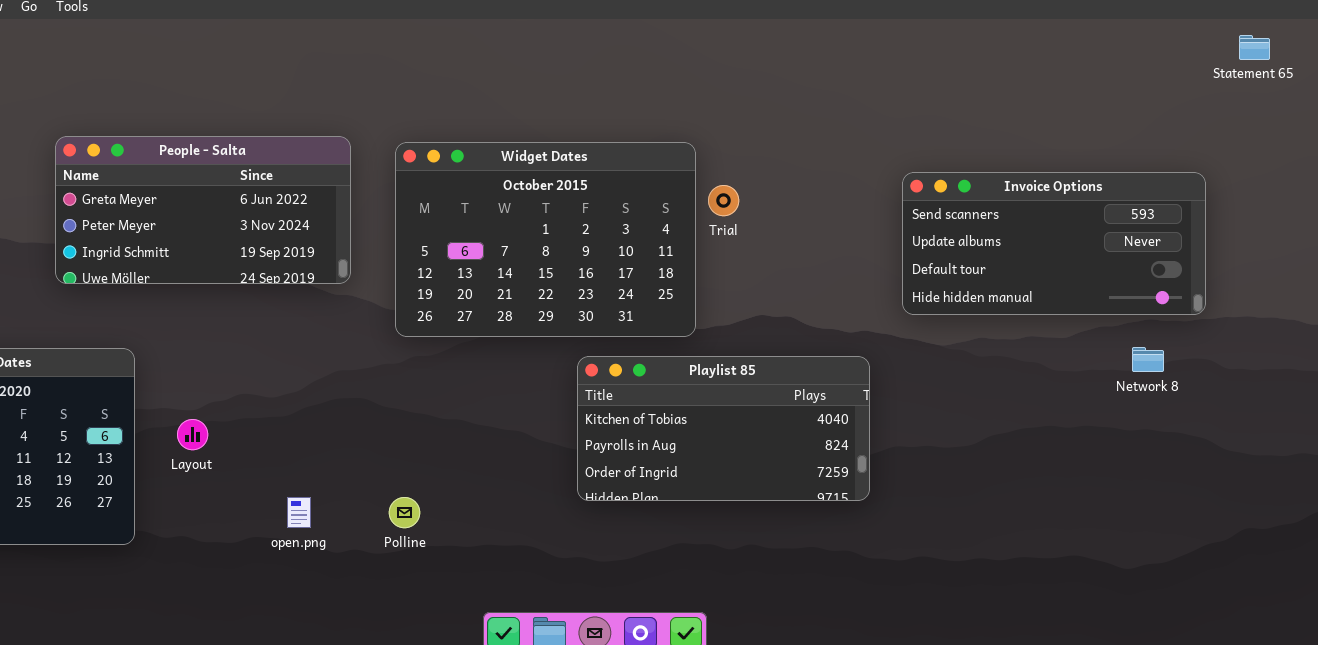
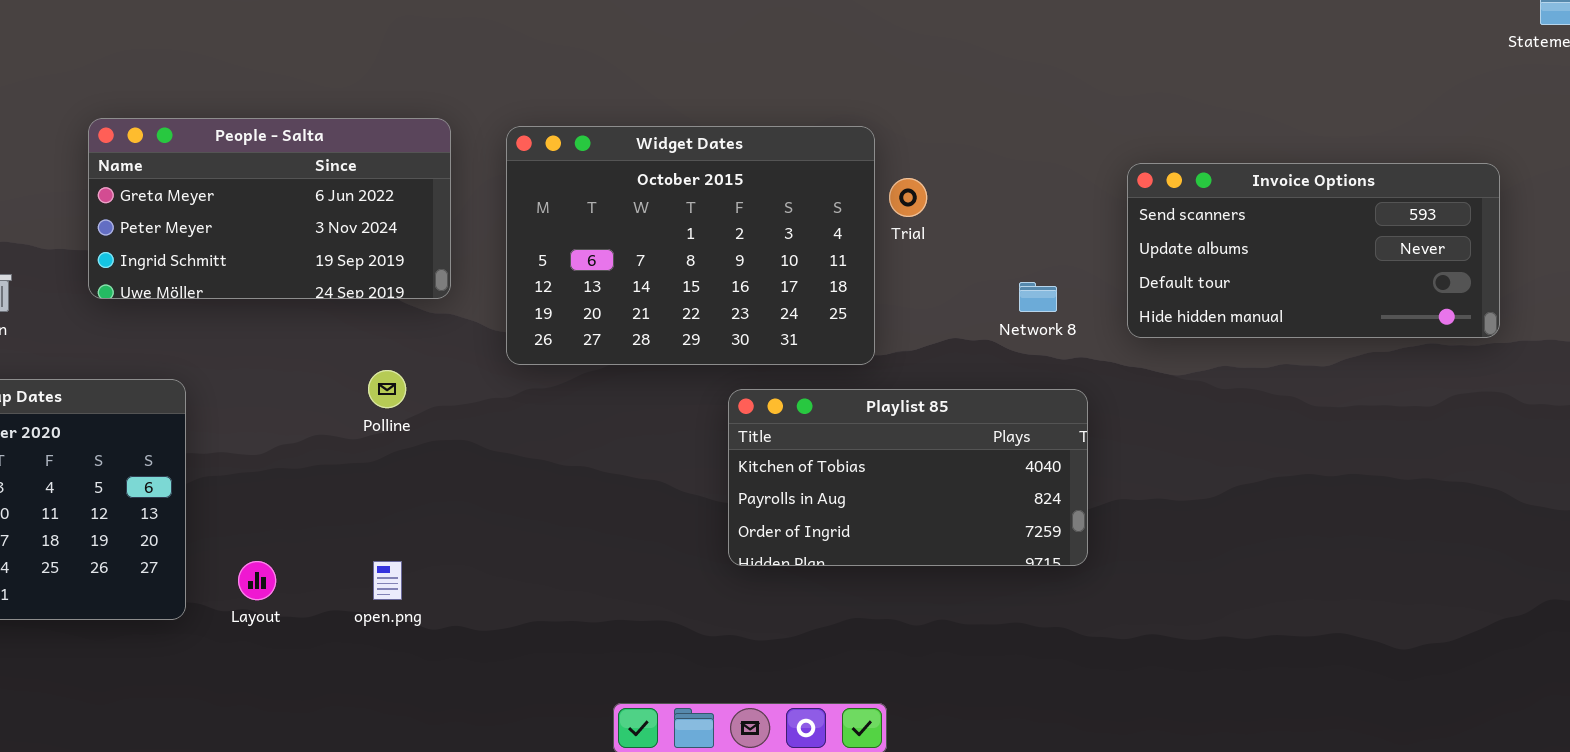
Network 8: [1132,347,1164,372] -> [1019,282,1057,312], moved
Layout: [177,419,208,450] -> [238,561,276,600], moved
Polline: [389,497,420,528] -> [368,370,406,408], moved

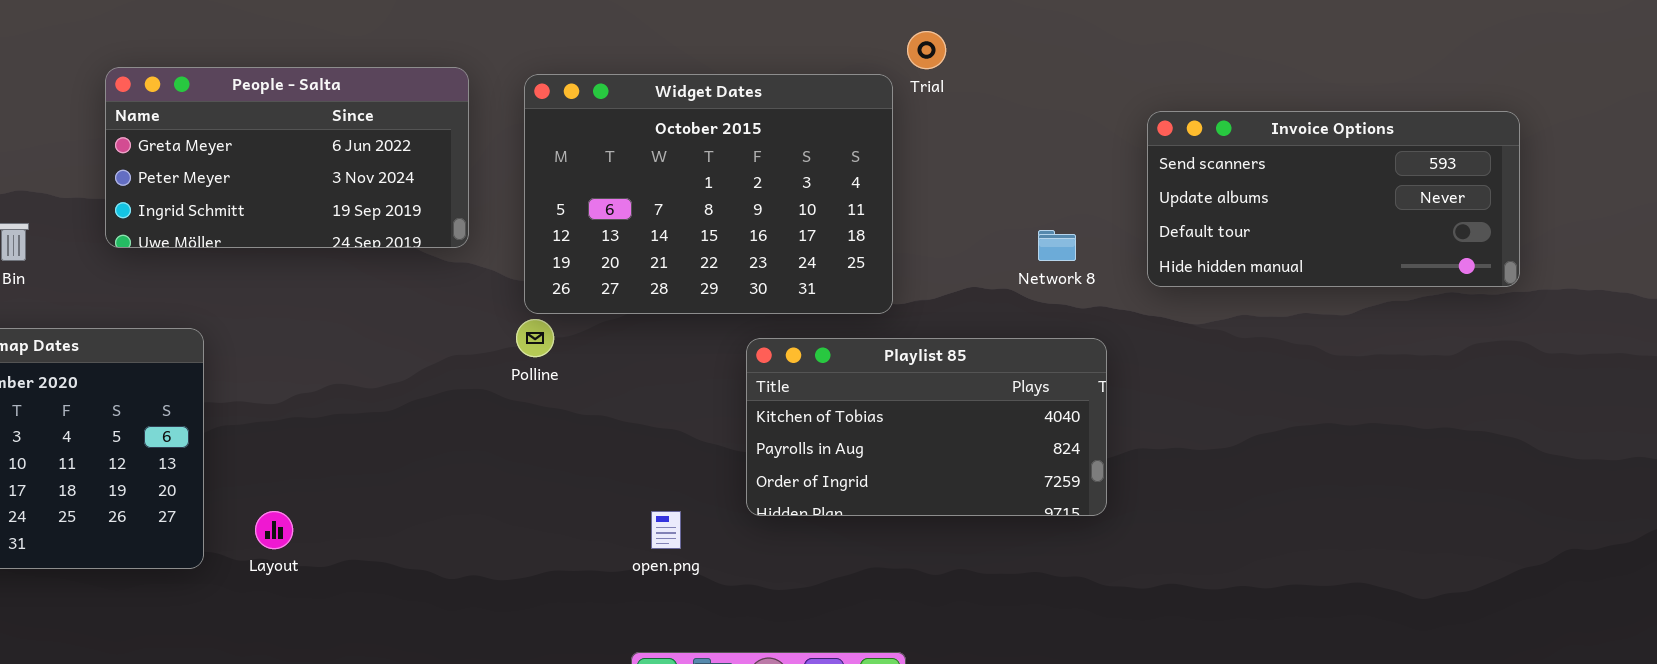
Trial: [889,178,927,217] -> [907,31,946,69], moved
Polline: [368,370,406,408] -> [516,319,554,357], moved
open.png: [373,561,402,600] -> [651,511,681,549], moved

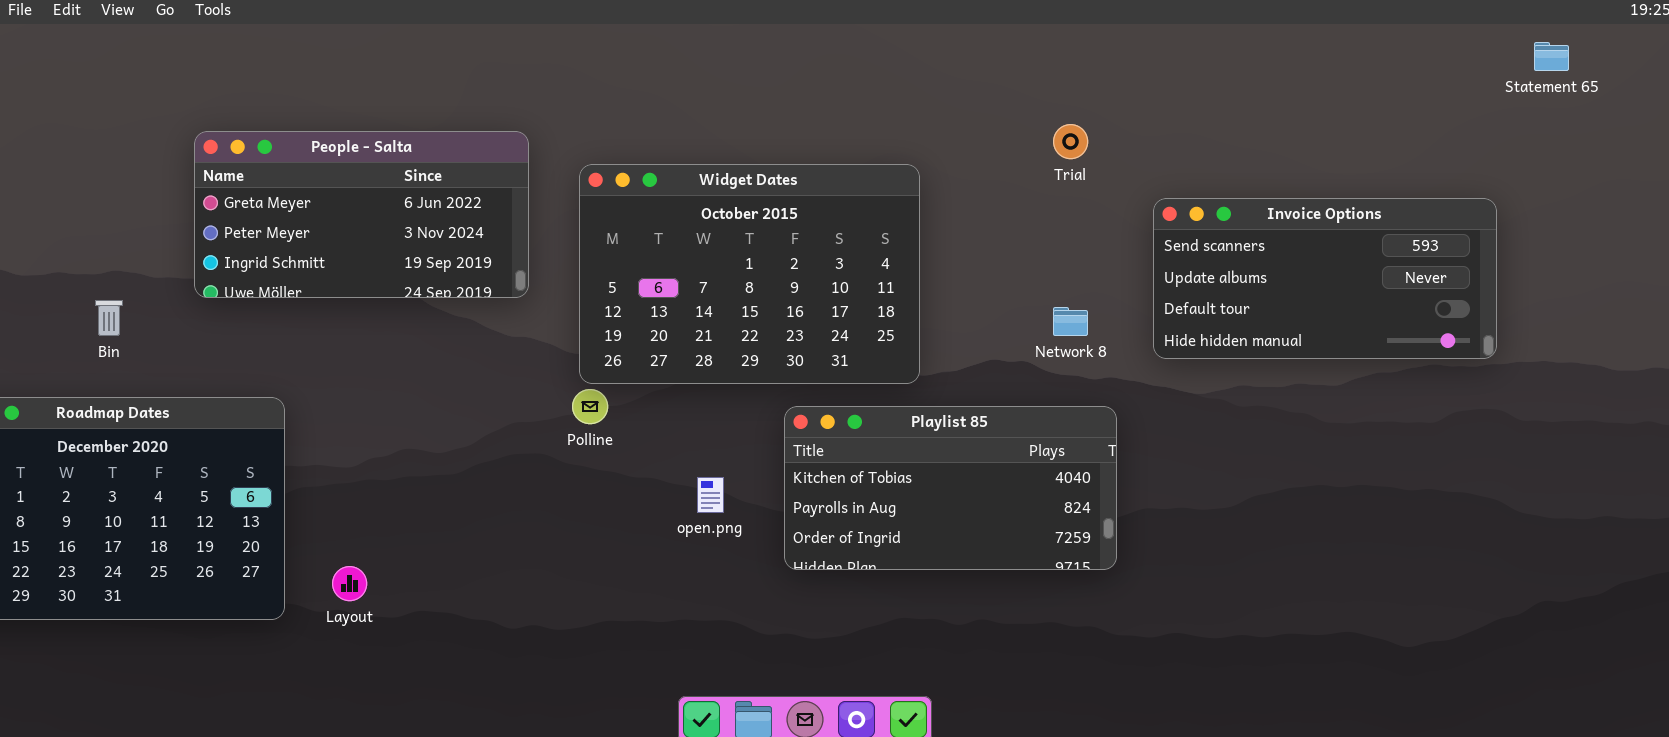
Trial: [907,31,946,69] -> [1053,124,1088,159], moved
People - Salta: [105,67,469,248] -> [194,131,529,298], moved
open.png: [651,511,681,549] -> [697,477,724,513], moved

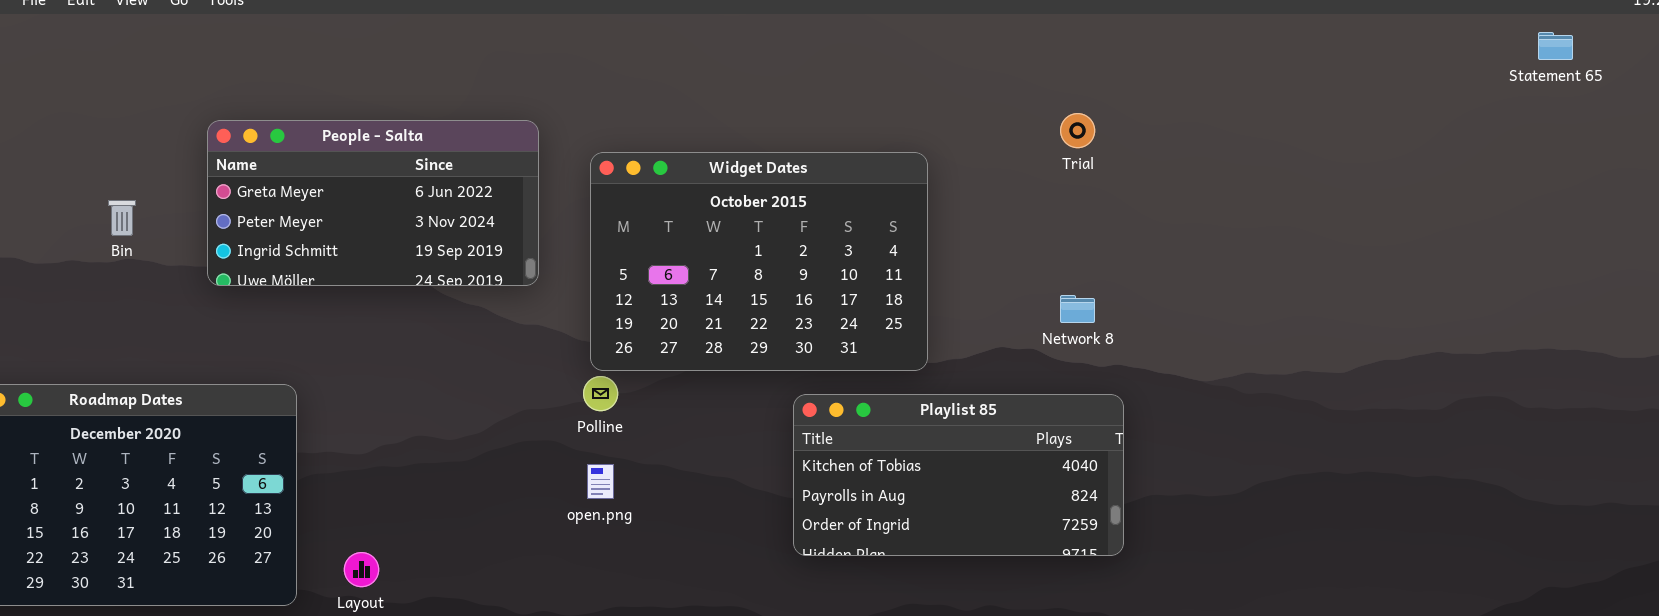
Invoice Options: [1153,198,1497,359] -> none, closed
Bin: [95,300,123,336] -> [108,200,136,236], moved
open.png: [697,477,724,513] -> [587,464,614,499], moved

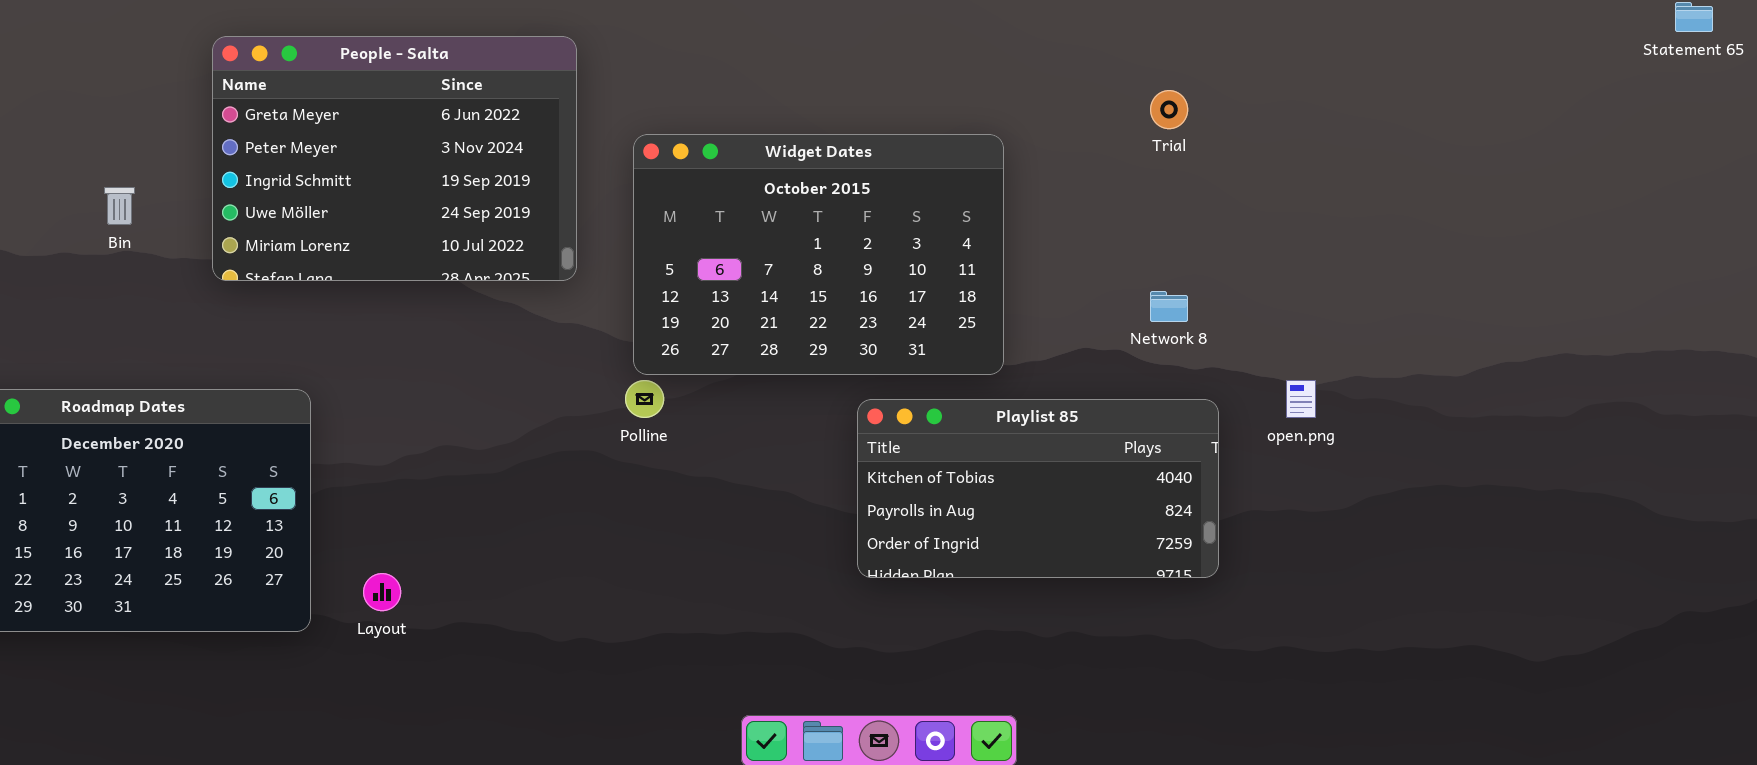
People - Salta: [207,120,539,286] -> [212,36,577,281], resized
open.png: [587,464,614,499] -> [1286,380,1316,418], moved

